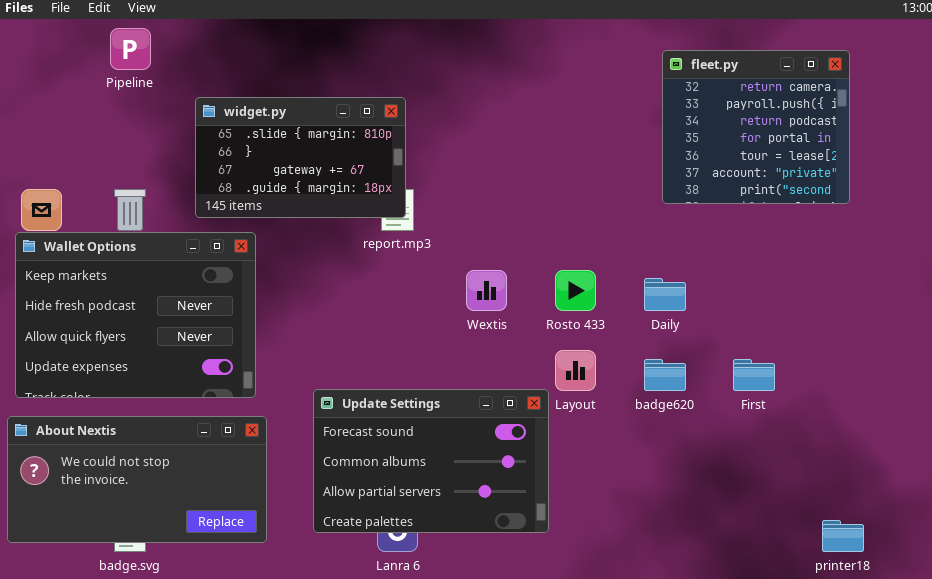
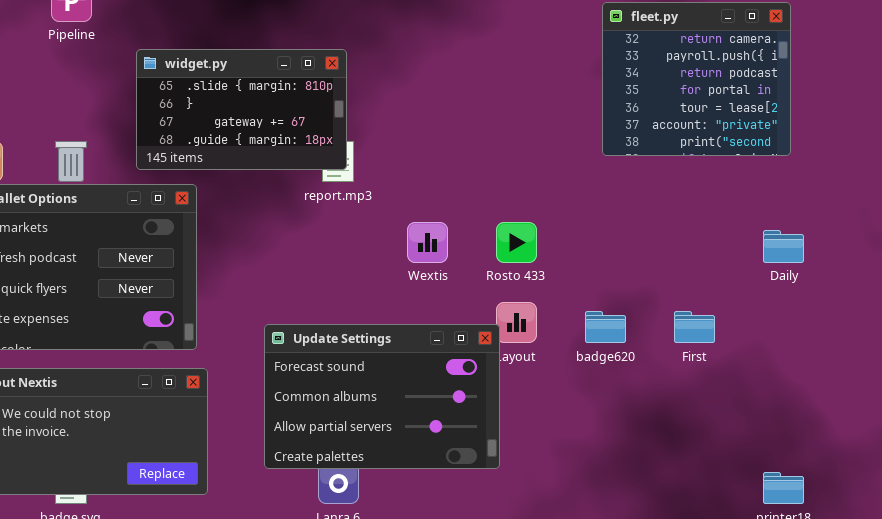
Daily: [644,278,686,311] -> [763,230,804,263], moved
Update Settings: [313,389,549,533] -> [264,324,500,469], moved

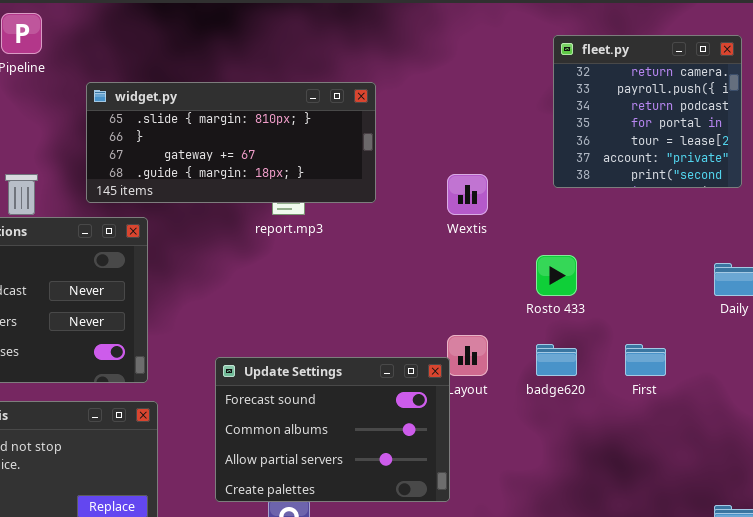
widget.py: [136,49,347,170] -> [86,82,376,203], resized
Wextis: [407,222,448,263] -> [447,174,488,215], moved
Rosto 433: [496,222,537,263] -> [536,255,577,296], moved

